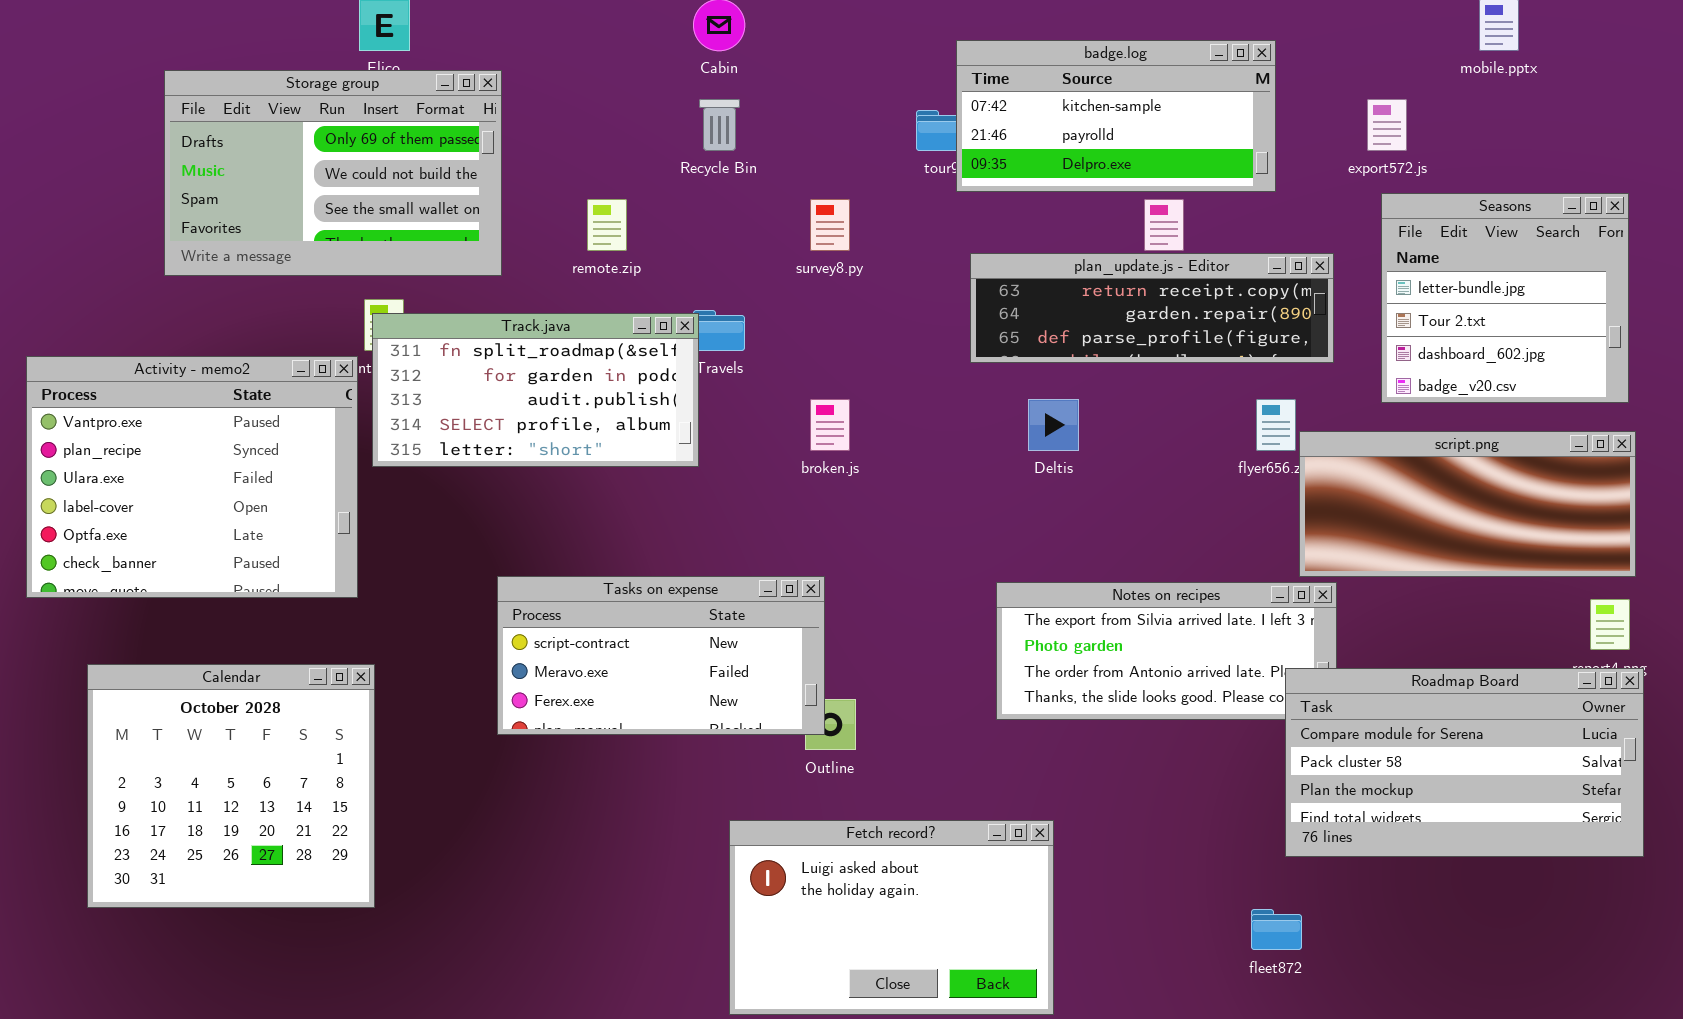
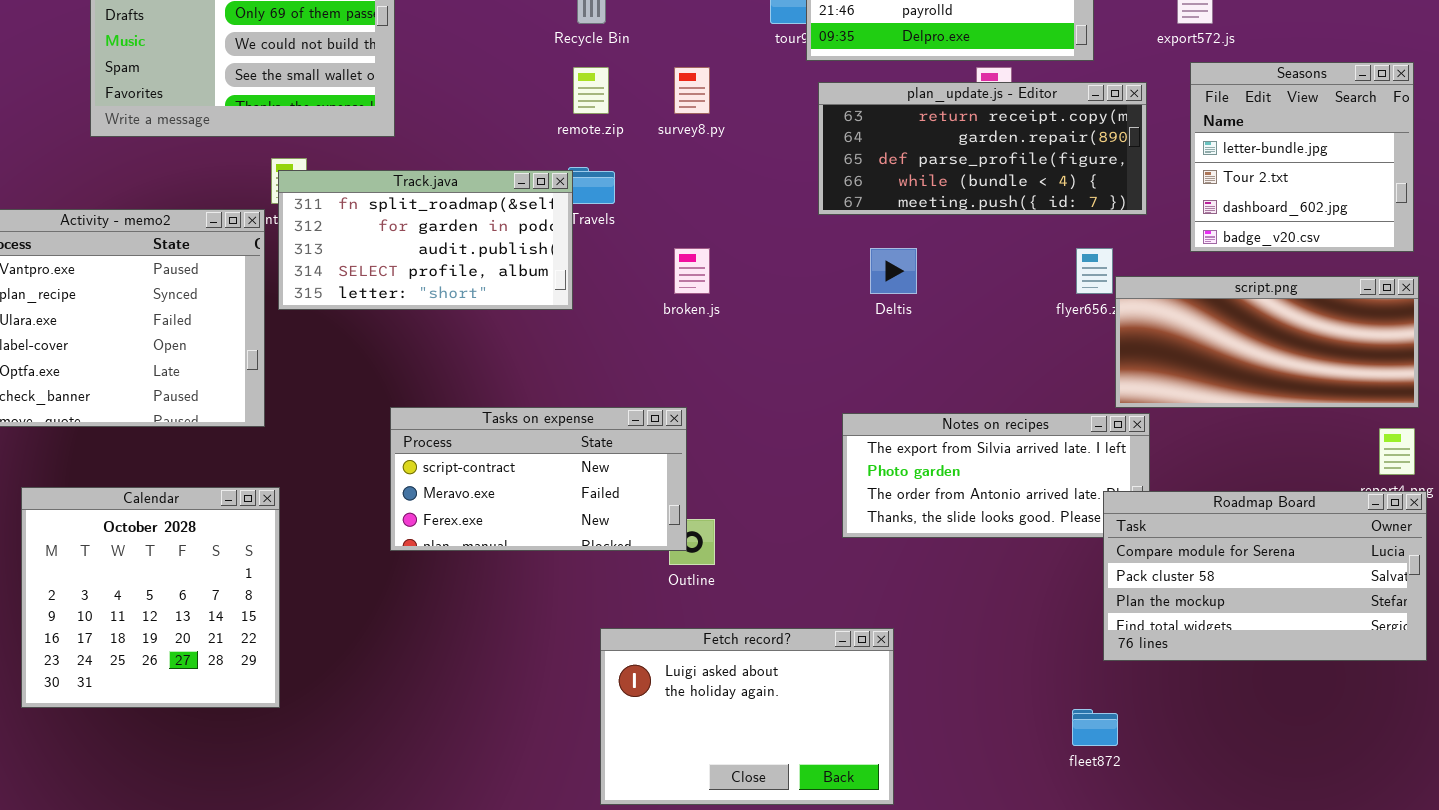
remote.zip: [587,199,627,251] -> [573,67,609,114], moved
plan_update.js - Editor: [970,253,1334,363] -> [818,82,1147,215], resized

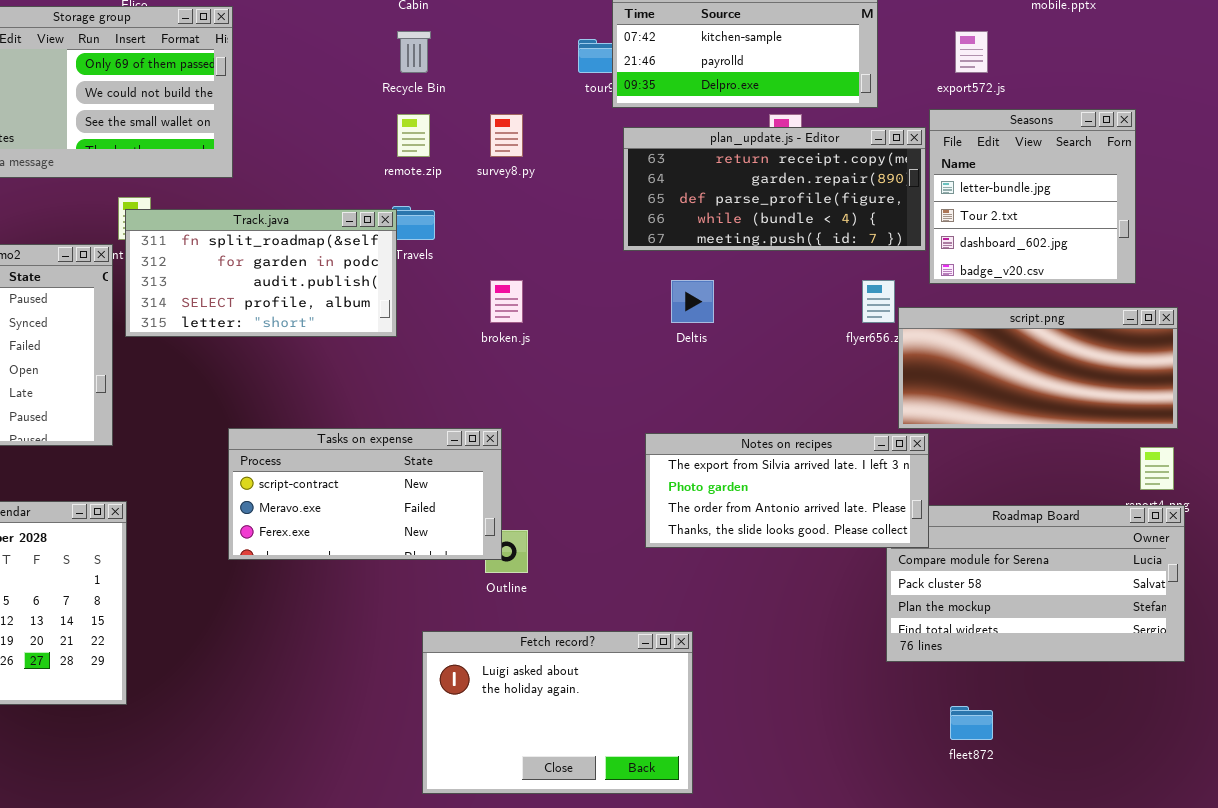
Seasons: [1190,62,1414,252] -> [929,109,1136,284], moved
Notes on recipes: [842,413,1150,538] -> [645,433,929,548], raised
fleet872: [1072,709,1118,746] -> [950,706,993,740], moved

